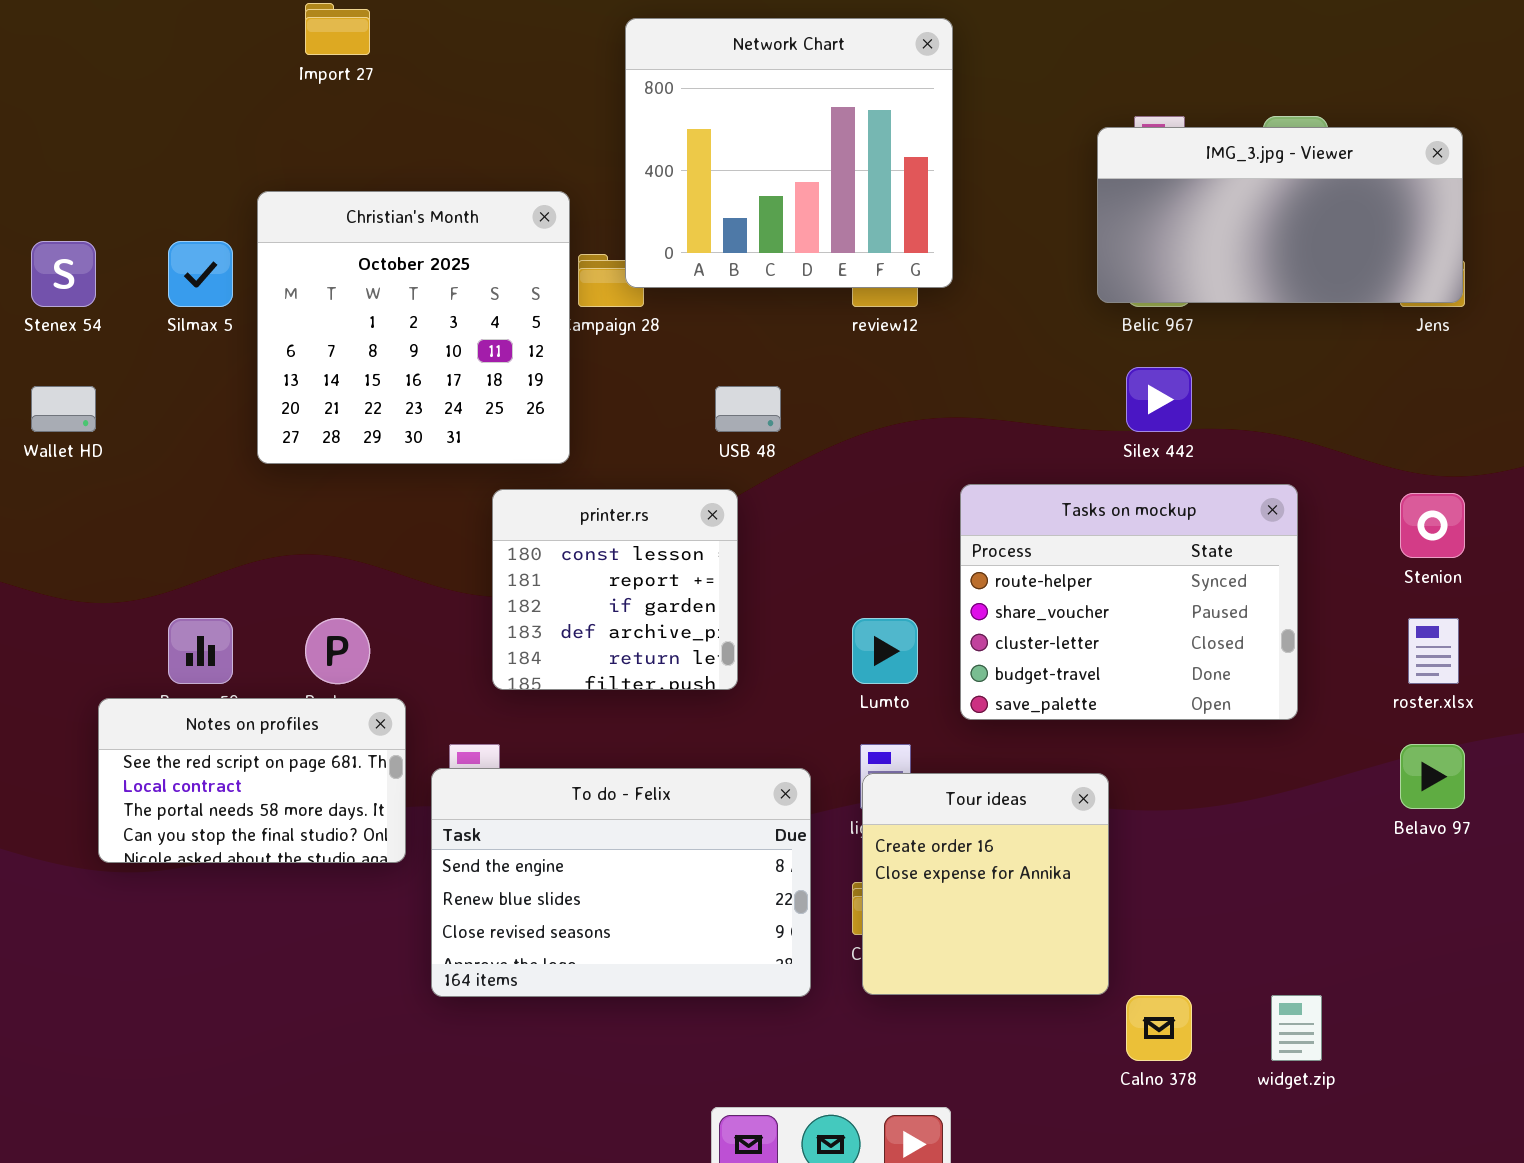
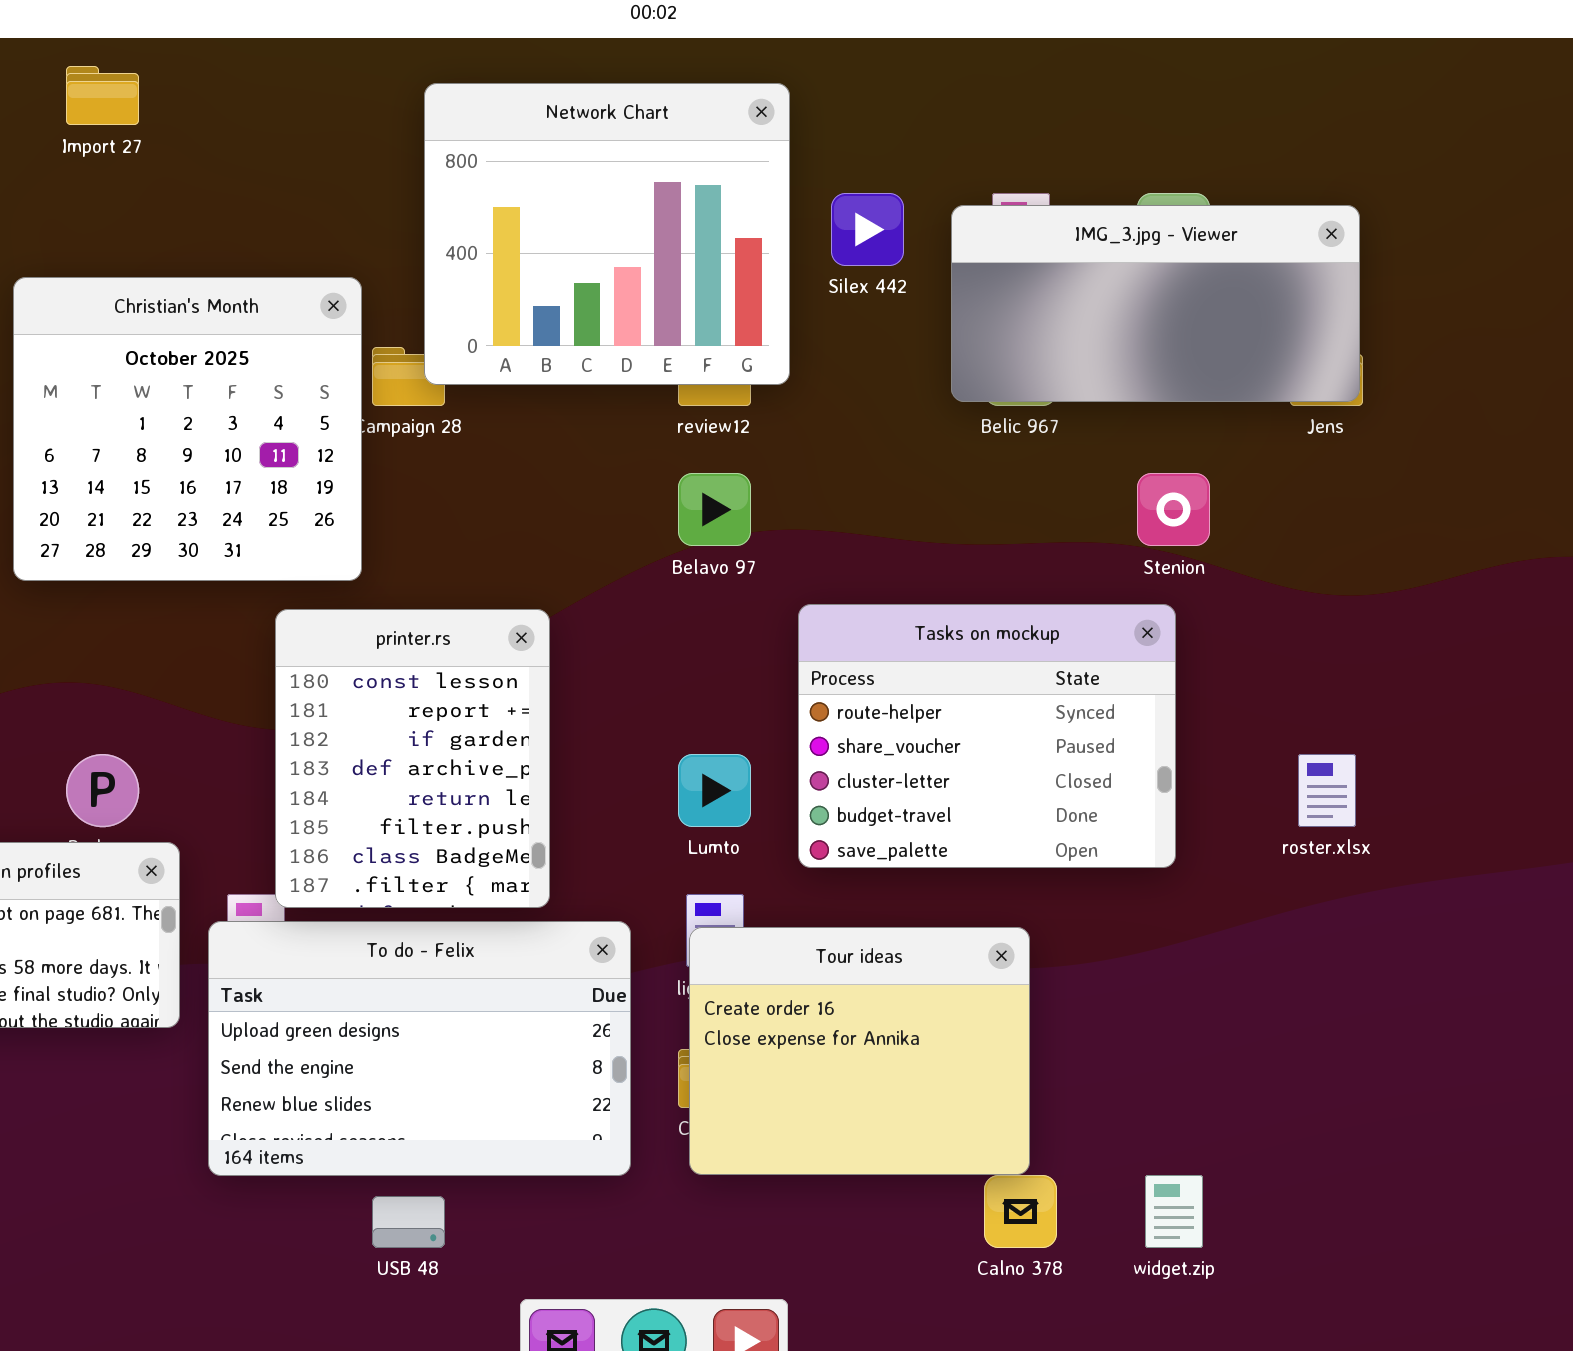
Silex 442: [1126,367,1192,432] -> [831,193,904,266], moved
USB 48: [715,386,781,432] -> [372,1196,445,1248], moved
printer.rs: [492,489,738,690] -> [275,609,550,908], resized
Stenion: [1400,493,1465,558] -> [1137,473,1210,546], moved
Belavo 97: [1400,744,1465,809] -> [678,473,751,546], moved
To do - Felix: [431,768,811,997] -> [208,921,631,1176], scrolled up 1 row
Tour ideas: [862,773,1109,995] -> [689,927,1030,1175], resized

